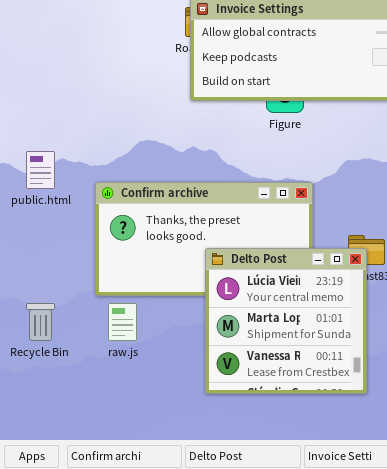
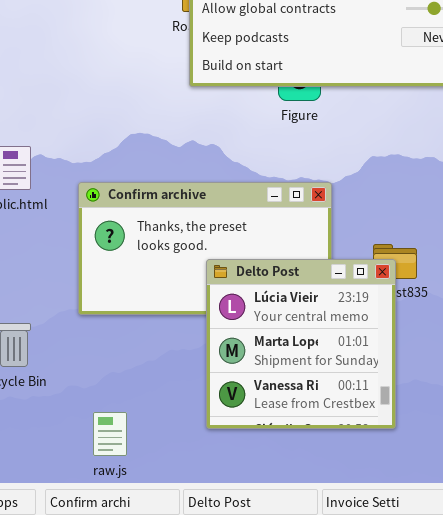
raw.js: [108,303,137,341] -> [93,412,127,456], moved

